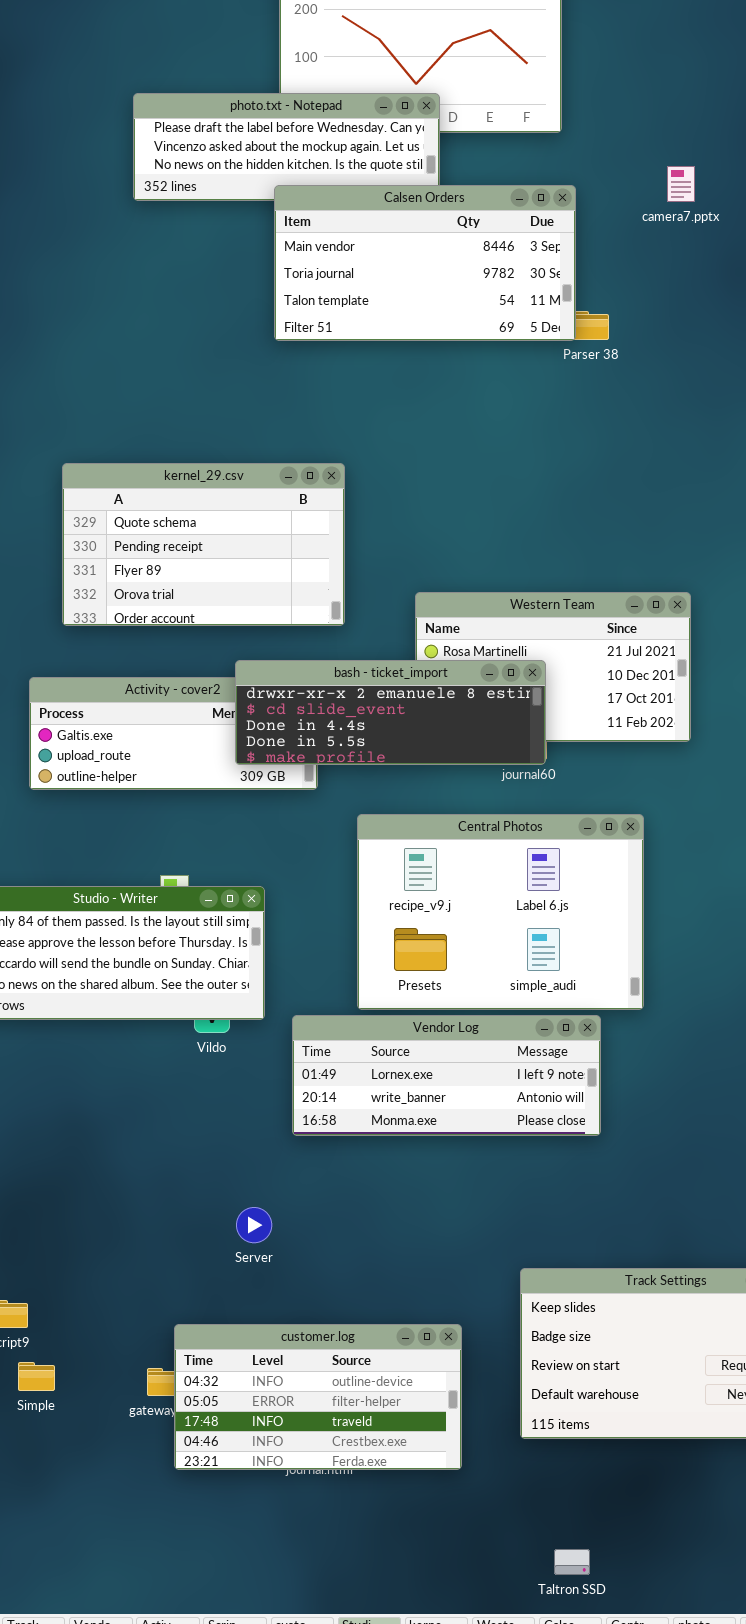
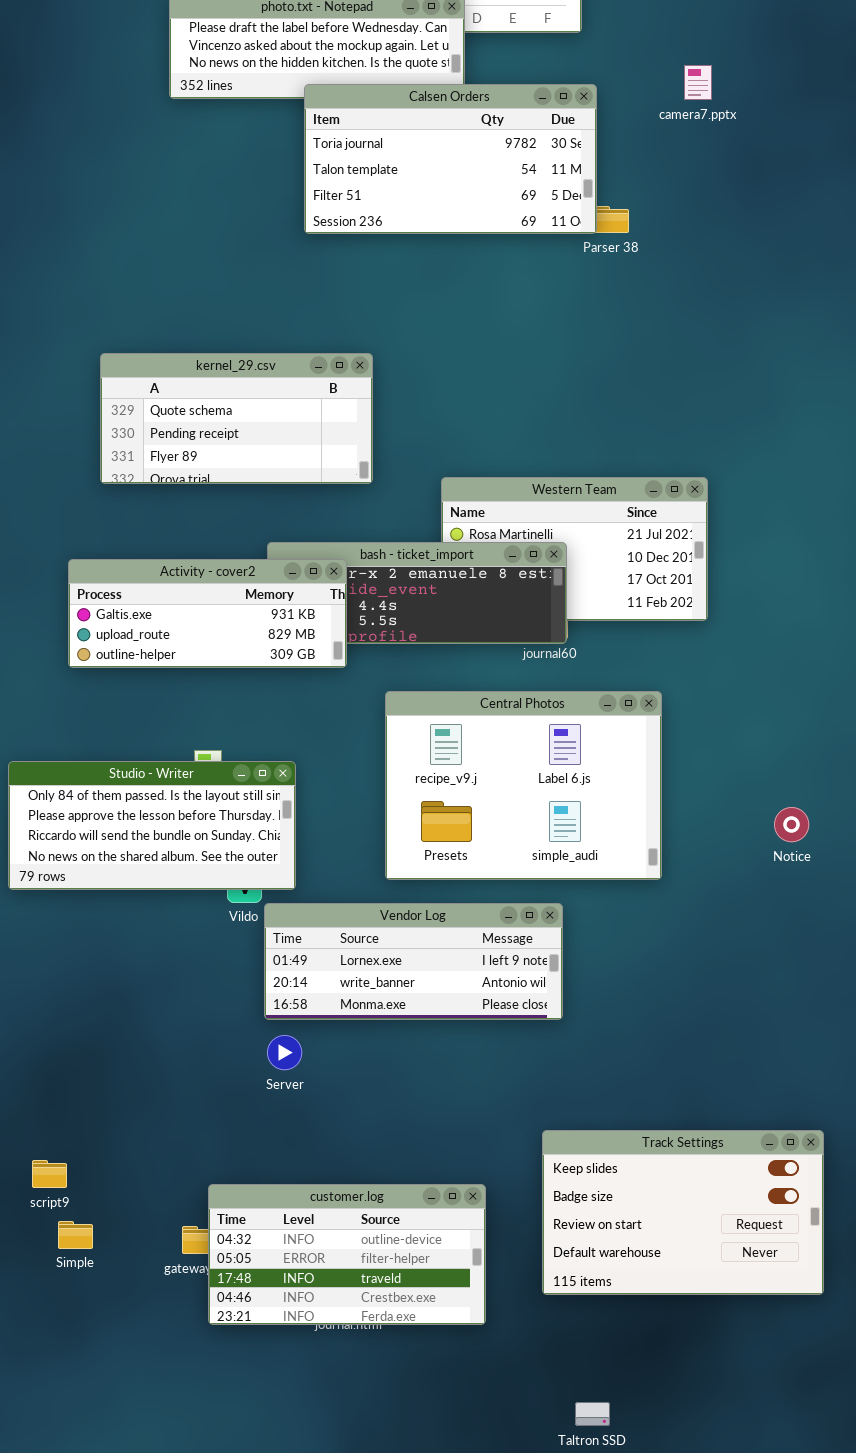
Calsen Orders: [274,185,576,341] -> [304,84,597,234], scrolled down 1 row
kernel_29.csv: [62,463,345,626] -> [100,353,373,484], resized
Activity - cover2: [29,677,318,790] -> [68,559,347,668], raised
Vendor Log: [292,1015,601,1136] -> [264,903,563,1020], moved
Server: [236,1207,272,1243] -> [267,1035,302,1070], moved

